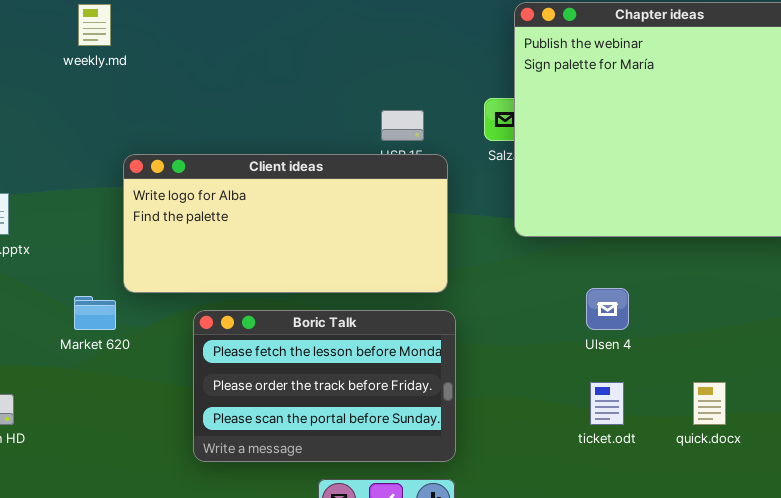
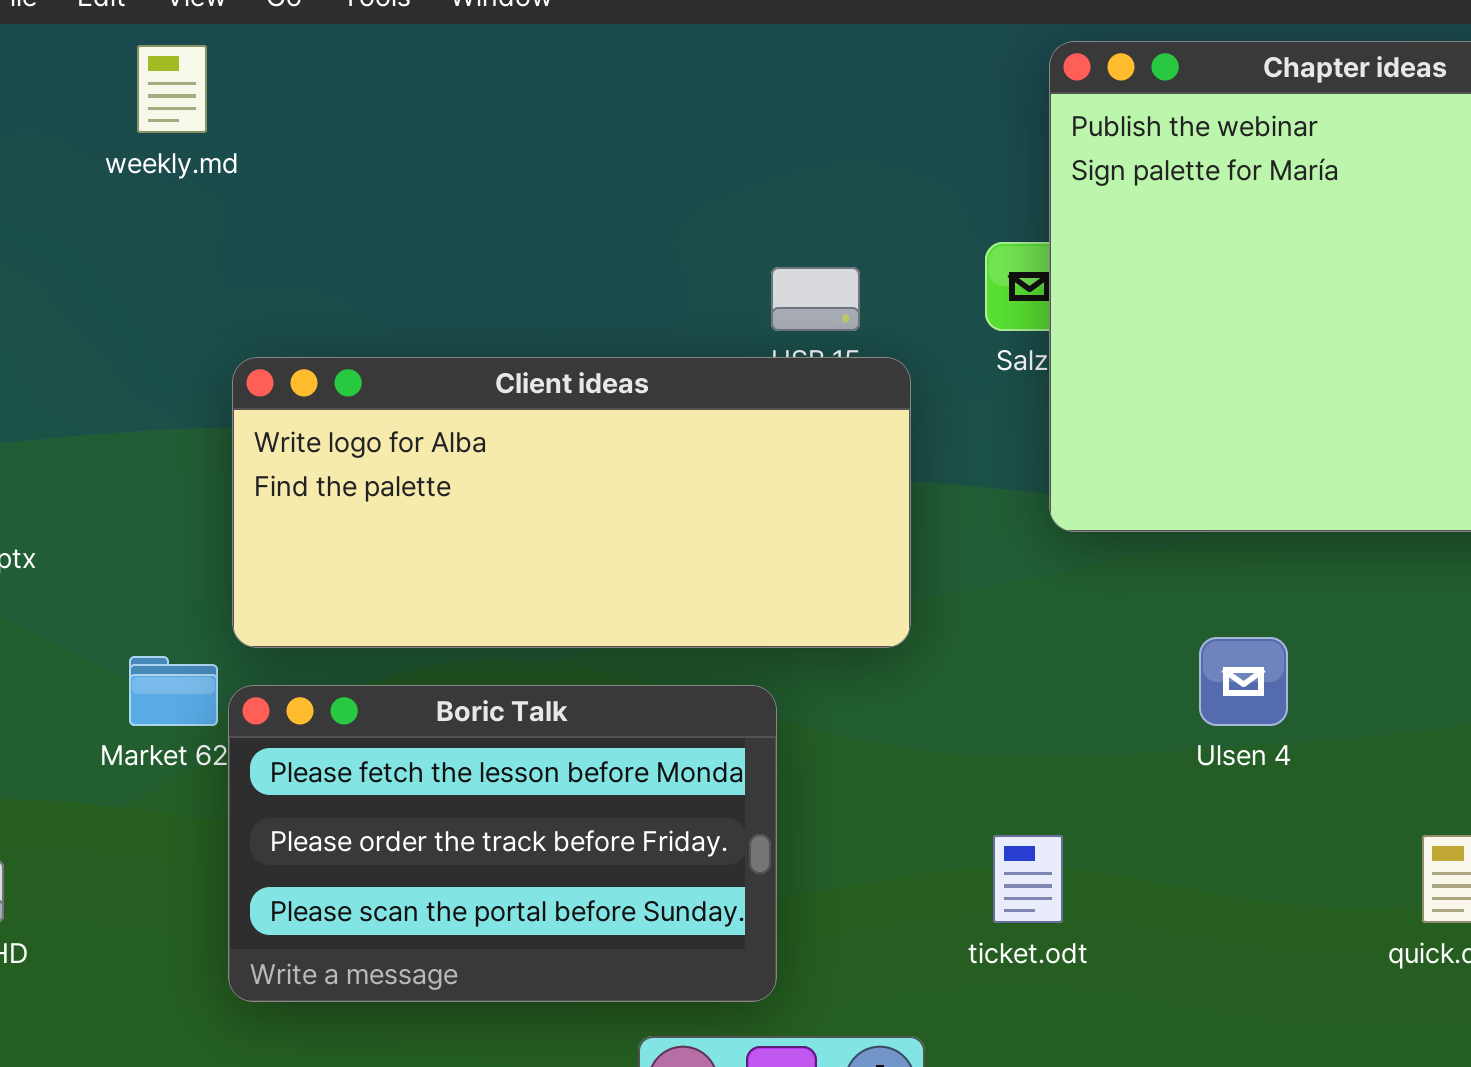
Boric Talk: [193,310,456,462] -> [228,685,777,1002], moved
ticket.odt: [590,382,624,425] -> [993,835,1063,923], moved

